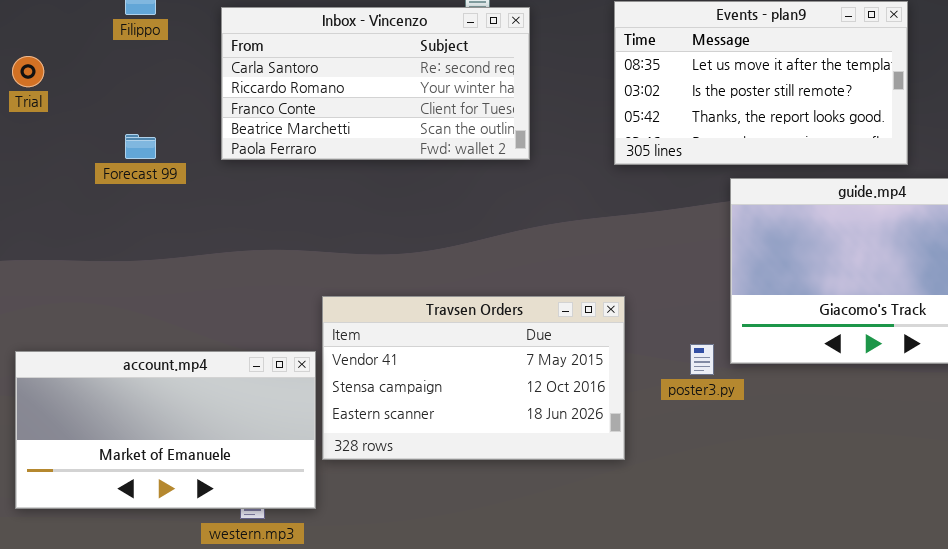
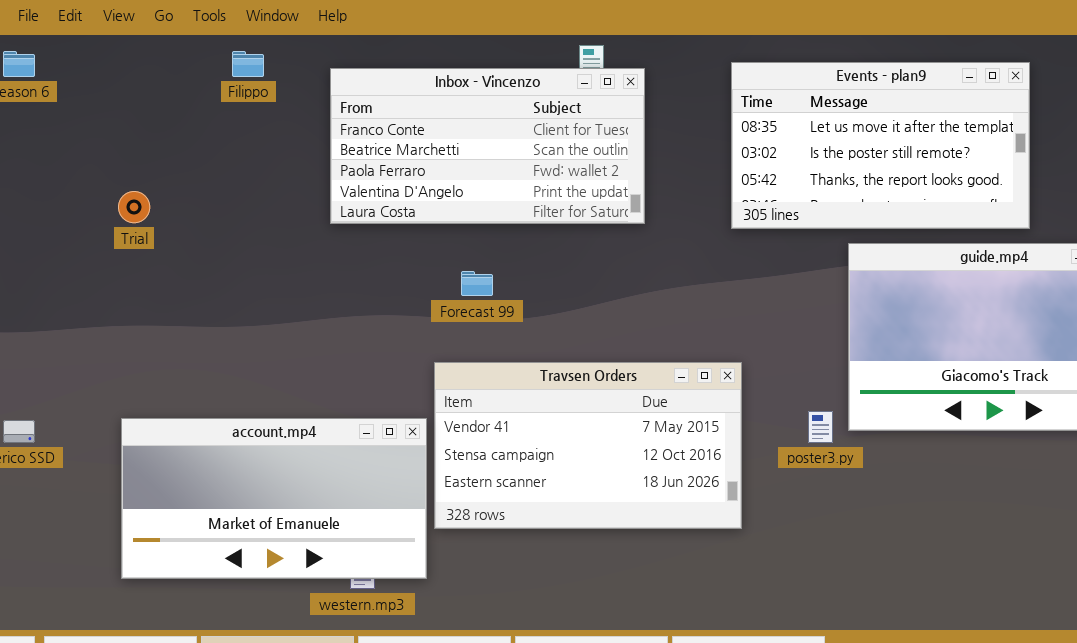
Inbox - Vincenzo: [221,7,530,160] -> [330,68,645,224], scrolled down 2 rows
Trial: [12,56,44,87] -> [118,191,150,223], moved
Forecast 99: [125,134,156,159] -> [461,271,493,296], moved

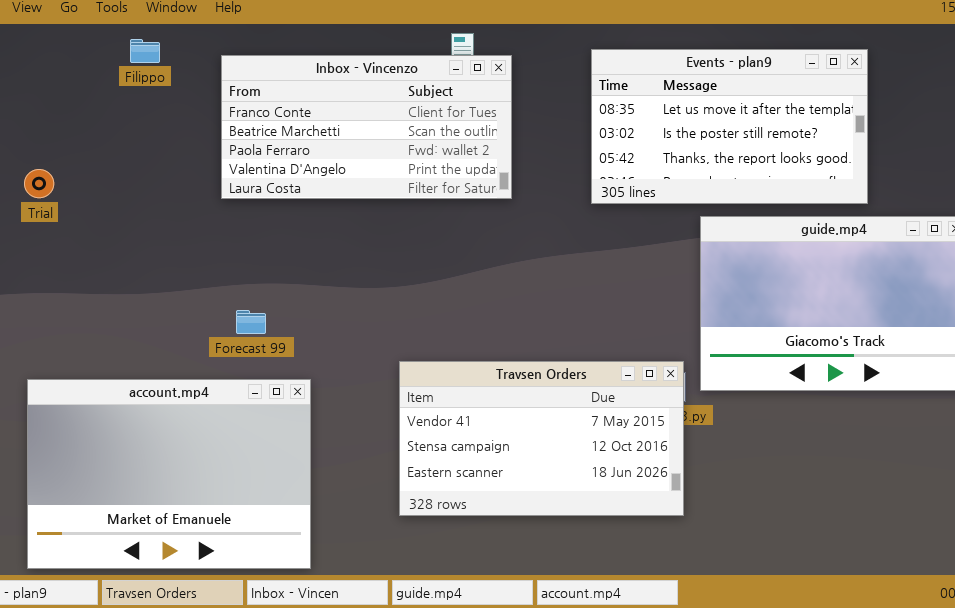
Forecast 99: [461,271,493,296] -> [236,310,266,334], moved
Travsen Orders: [434,362,742,529] -> [399,361,684,516], moved
account.mp4: [121,418,427,579] -> [27,379,311,569], resized

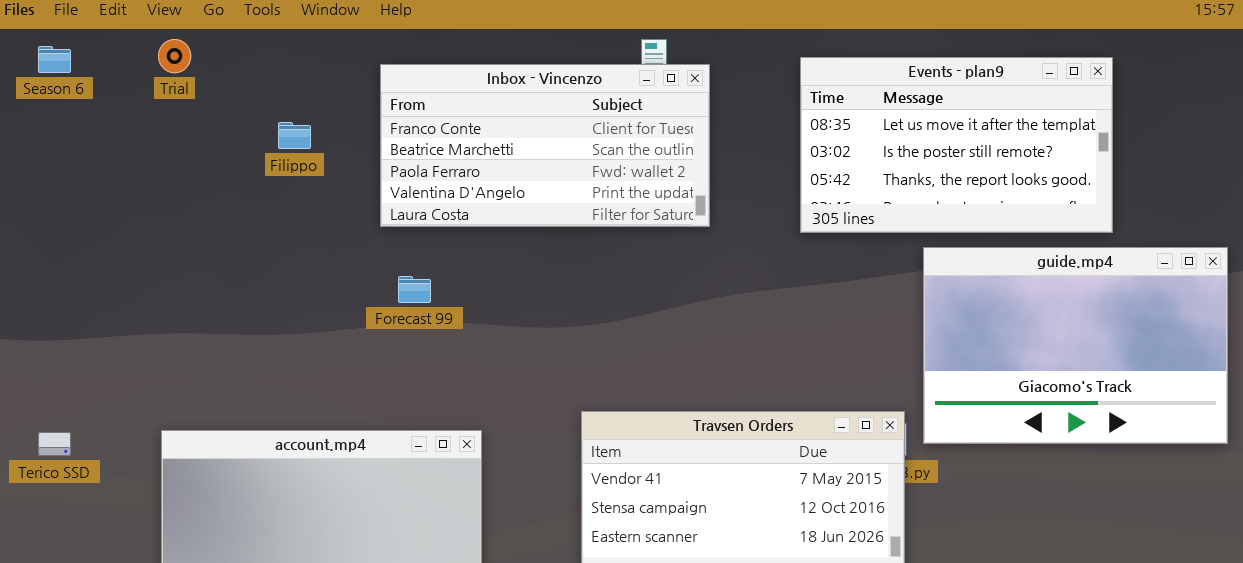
Filippo: [130,39,160,63] -> [278,122,311,149], moved
Trial: [24,169,54,198] -> [158,39,191,73], moved
Forecast 99: [236,310,266,334] -> [398,276,431,303], moved

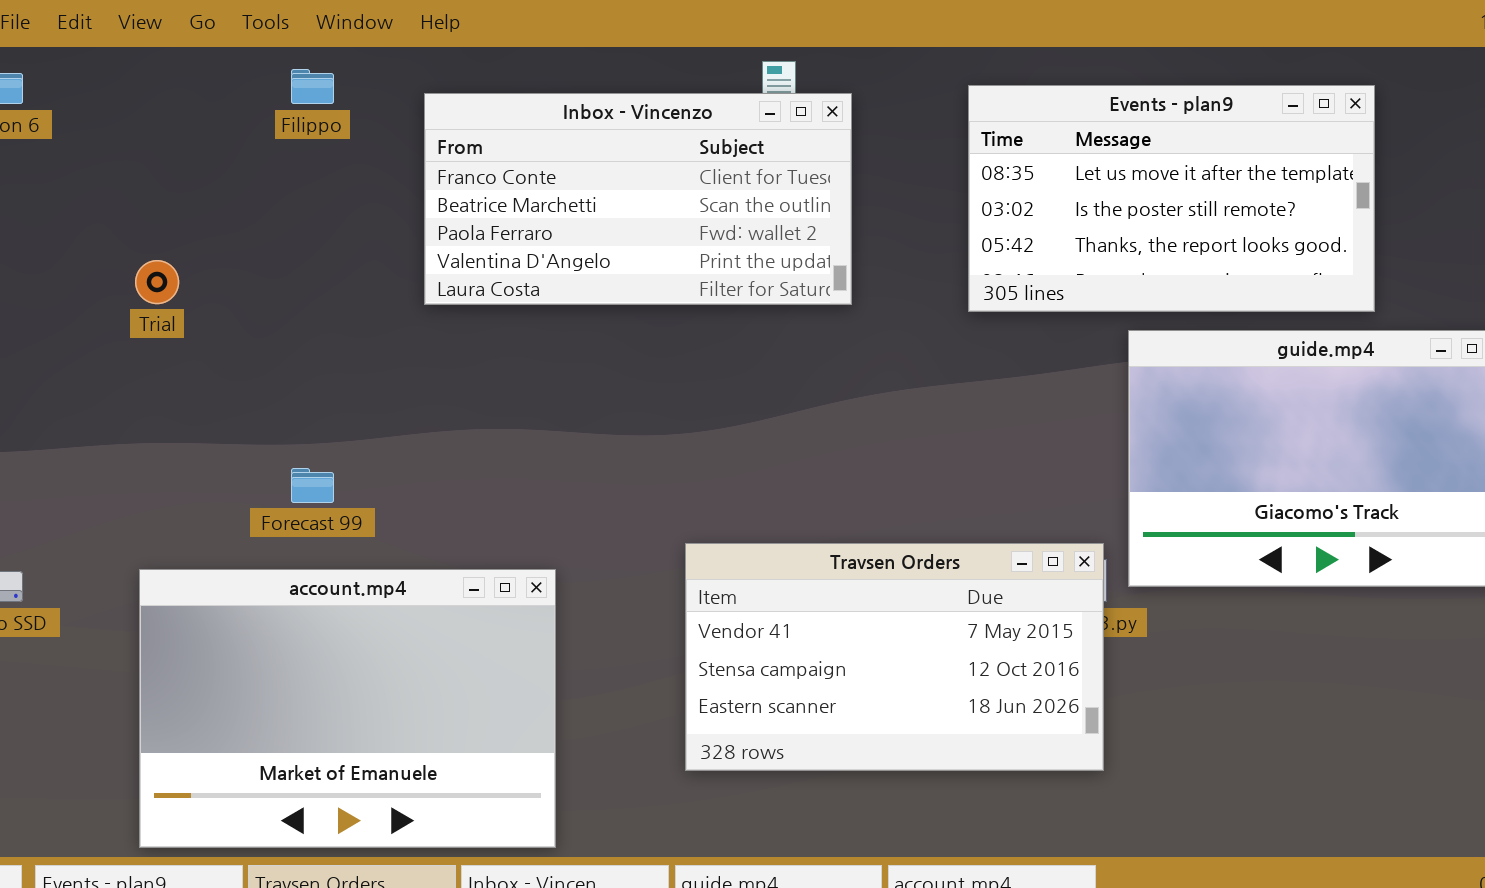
Trial: [158,39,191,73] -> [135,260,179,304], moved
Filippo: [278,122,311,149] -> [291,69,334,104], moved
Forecast 99: [398,276,431,303] -> [291,468,334,503], moved

